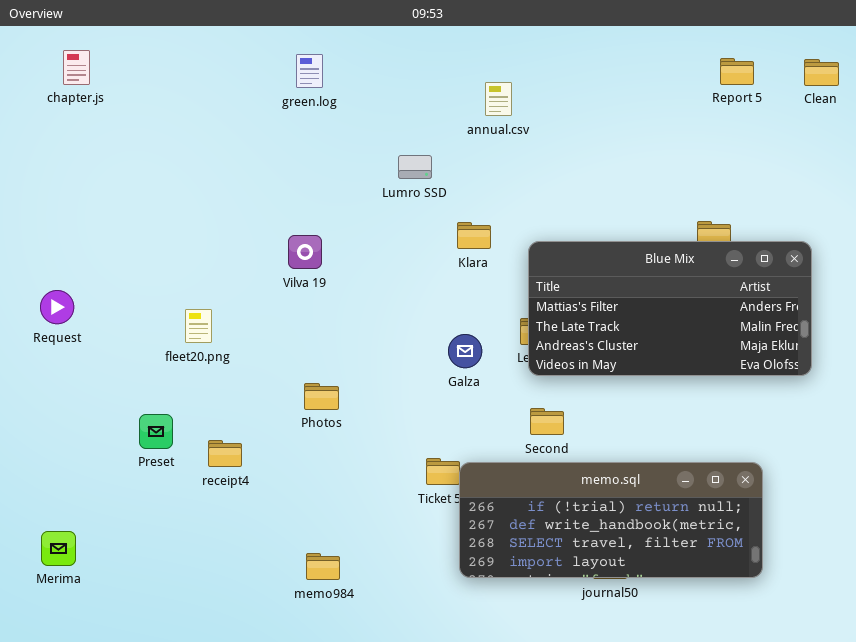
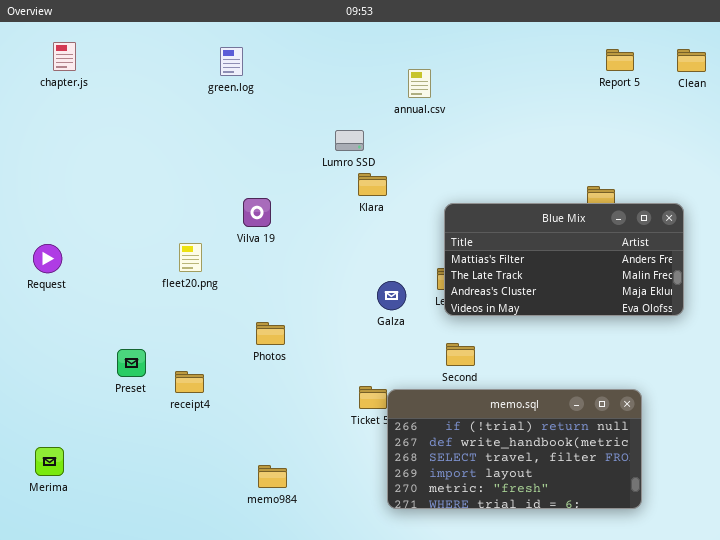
green.log: [296,54,323,88] -> [220,47,243,76], moved
Klara: [457,222,491,249] -> [358,173,387,196], moved
fleet20.png: [185,309,212,343] -> [179,243,202,272], moved
memo.sql: [459,462,763,578] -> [387,389,642,509], resized

